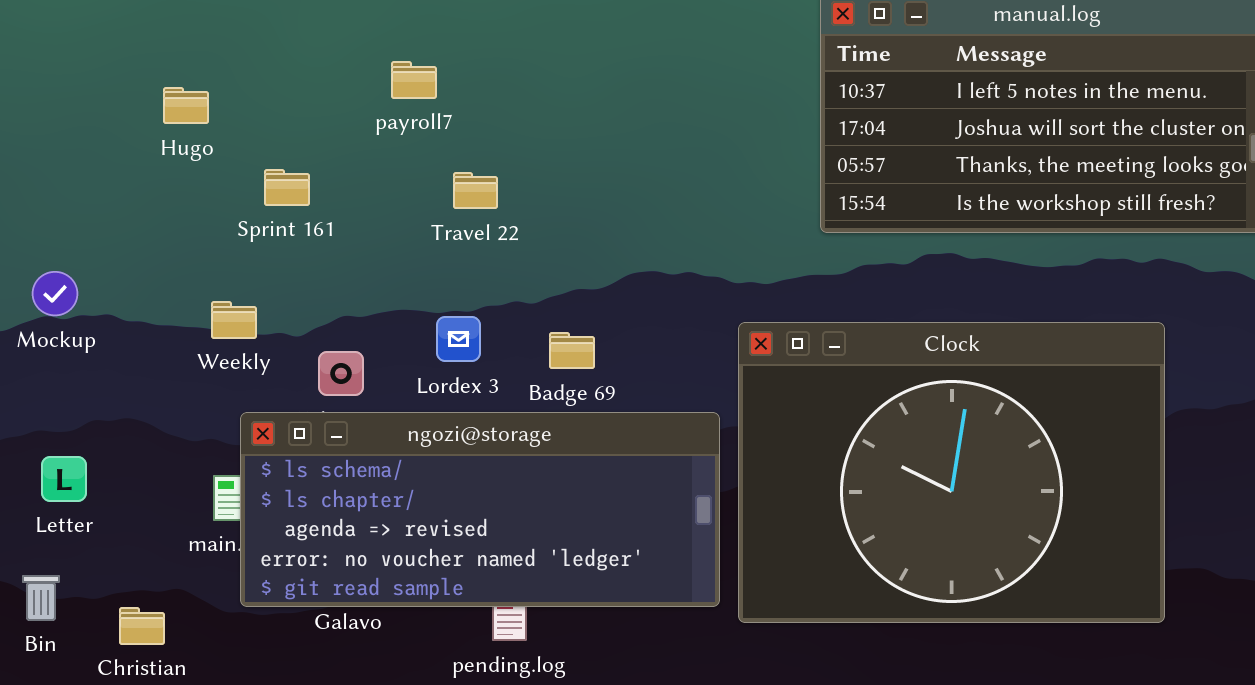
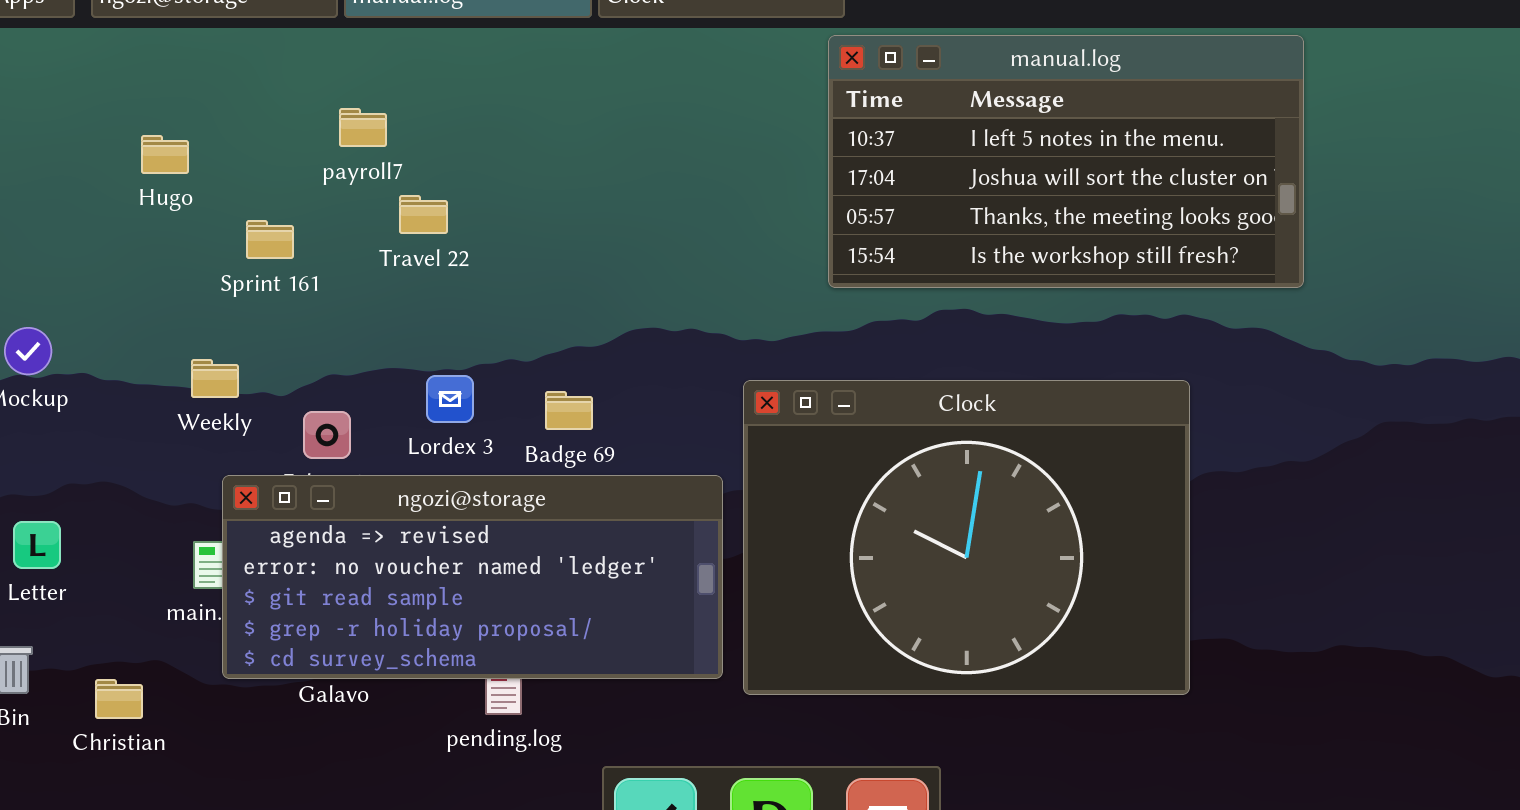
payroll7: [391,61,437,99] -> [339,108,387,147], moved
Travel 22: [453,172,498,209] -> [399,195,448,234], moved
ngozi@storage: [240,412,720,607] -> [222,475,723,679], scrolled down 2 rows

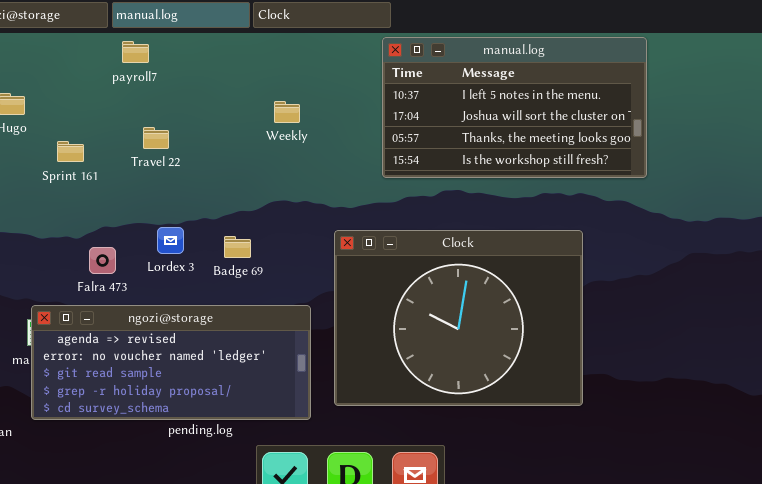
payroll7: [339,108,387,147] -> [122,41,149,63], moved
Weekly: [191,359,239,398] -> [274,101,300,123], moved
ngozi@storage: [222,475,723,679] -> [31,305,311,420], moved

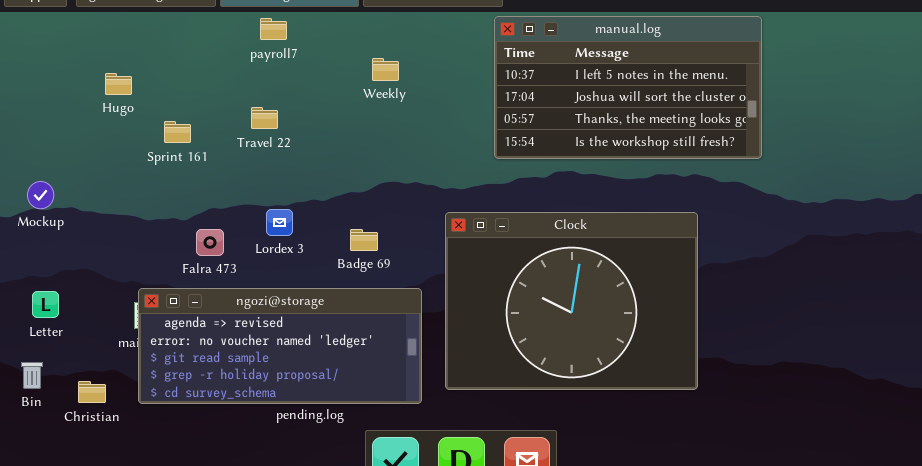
payroll7: [122,41,149,63] -> [260,18,287,40], moved
Weekly: [274,101,300,123] -> [372,58,399,81], moved
Badge 69: [224,236,251,258] -> [350,229,378,251], moved

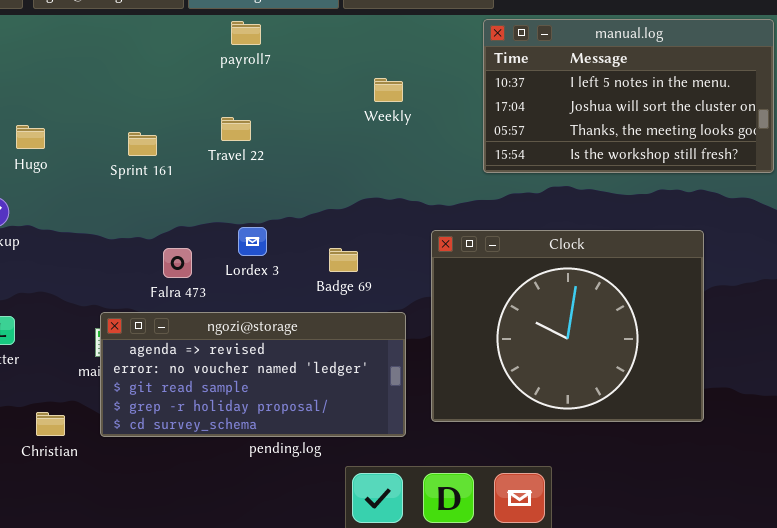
Weekly: [372,58,399,81] -> [374,78,403,102], moved
Hugo: [105,73,132,95] -> [16,125,45,149], moved

